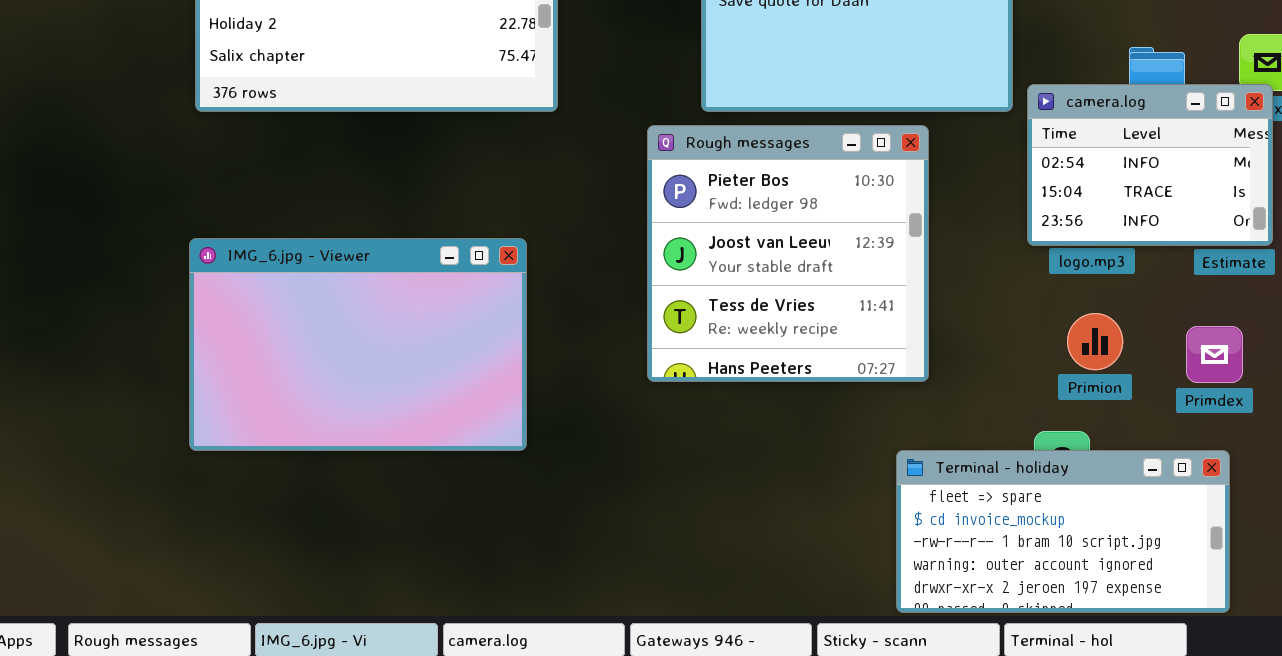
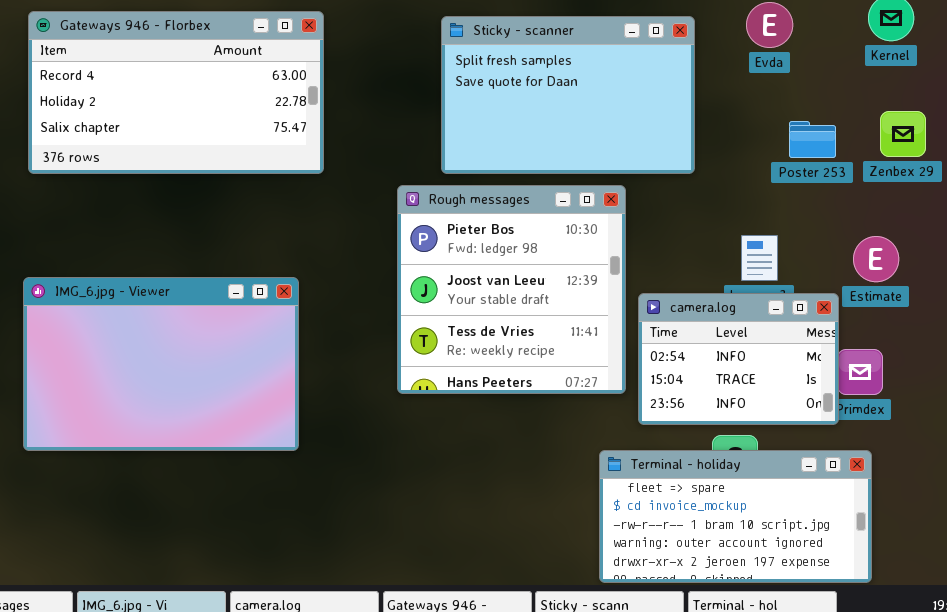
camera.log: [1027,84,1273,246] -> [638,293,839,425], moved

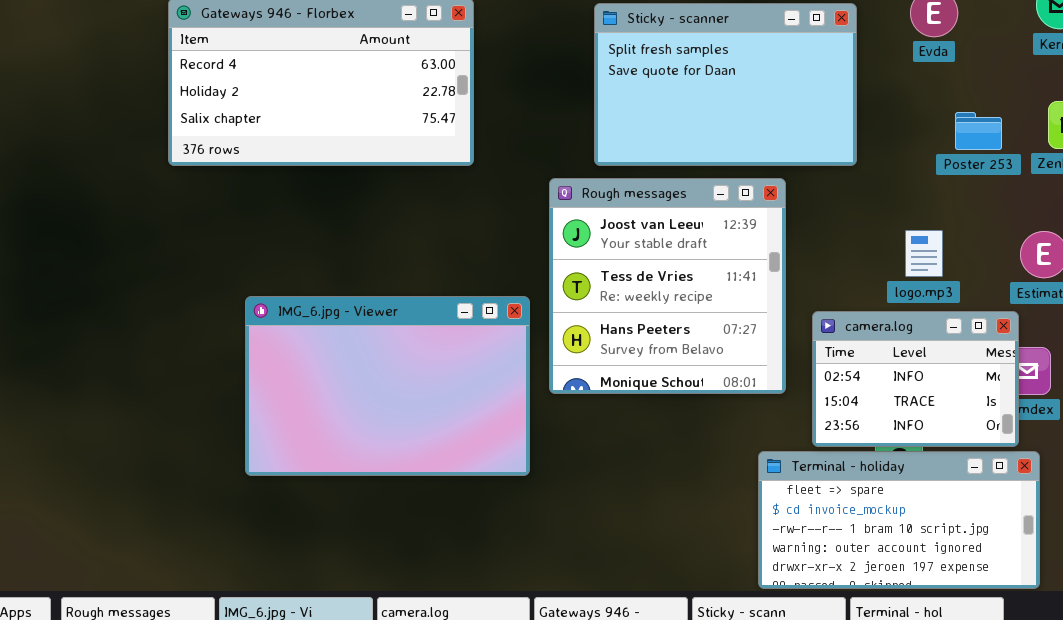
Rough messages: [397,185,626,394] -> [549,178,786,394], scrolled down 1 row
IMG_6.jpg - Viewer: [23,277,299,451] -> [245,296,530,476], moved
camera.log: [638,293,839,425] -> [812,311,1019,447], moved

